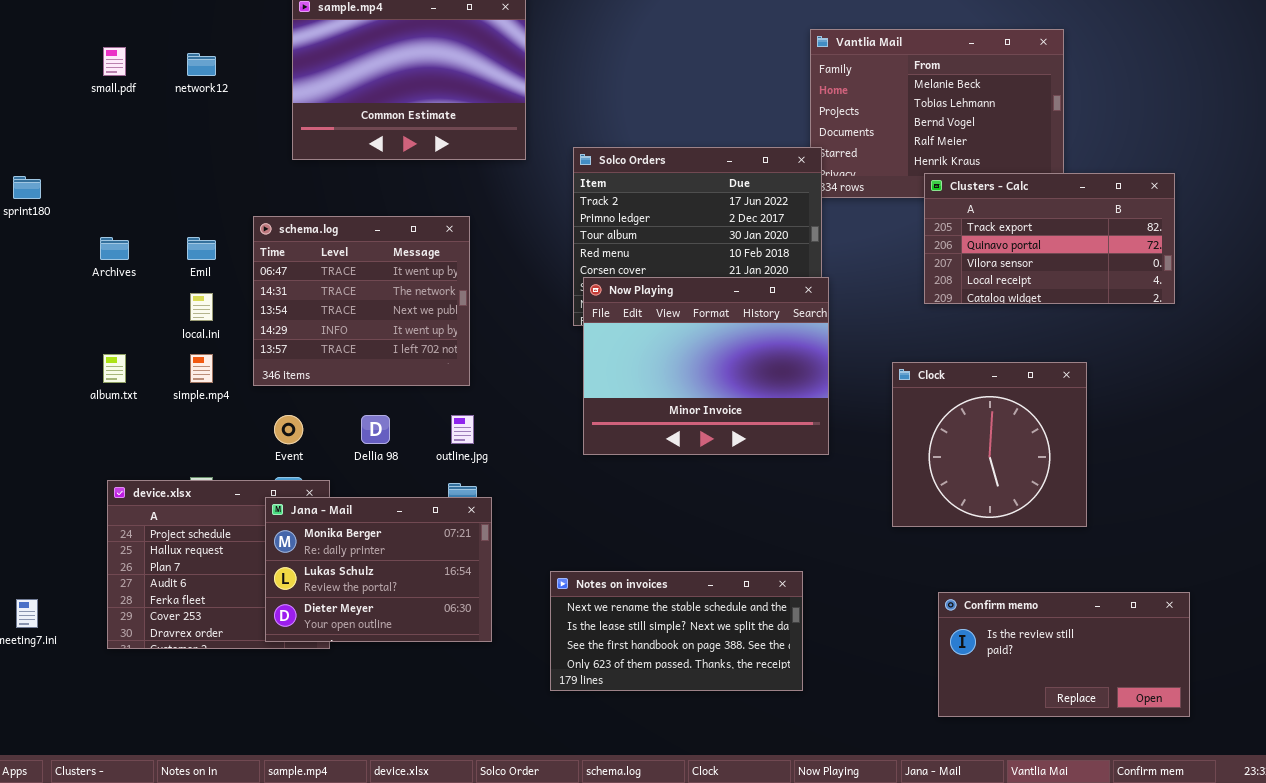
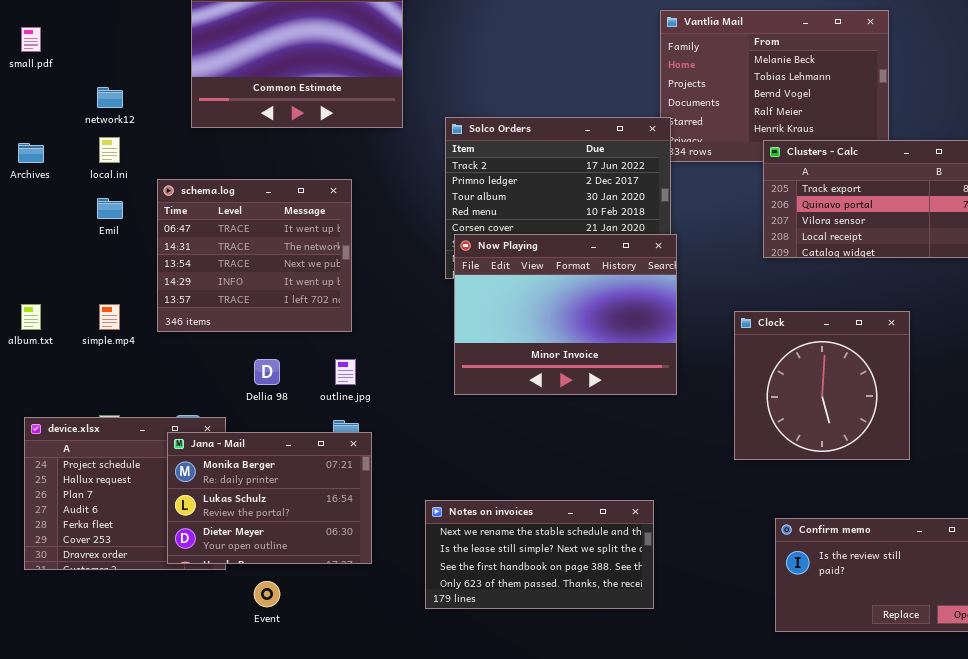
network12: [187,53,216,76] -> [97,87,123,108], moved
Archives: [100,237,129,260] -> [18,143,44,163], moved
local.ini: [190,293,213,321] -> [99,137,120,163], moved
Event: [274,415,303,444] -> [254,581,280,607], moved

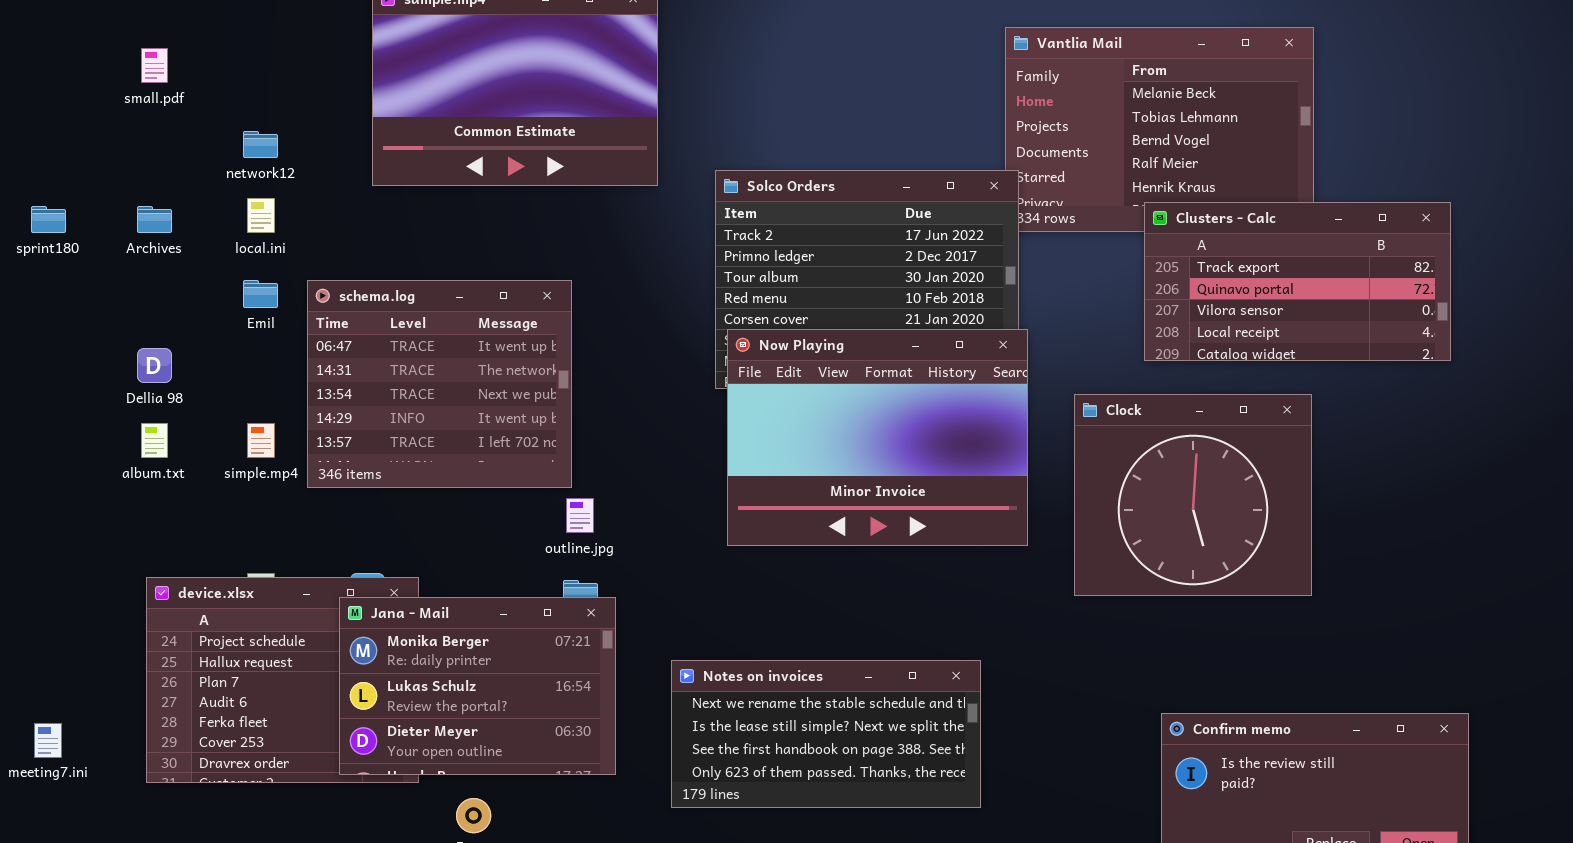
schema.log: [157,179,352,332] -> [307,280,572,488], moved
Clock: [734,311,910,460] -> [1074,394,1312,596], moved
Dellia 98: [254,359,280,385] -> [137,348,172,383], moved
Notes on invoices: [425,500,654,609] -> [671,660,981,808], moved

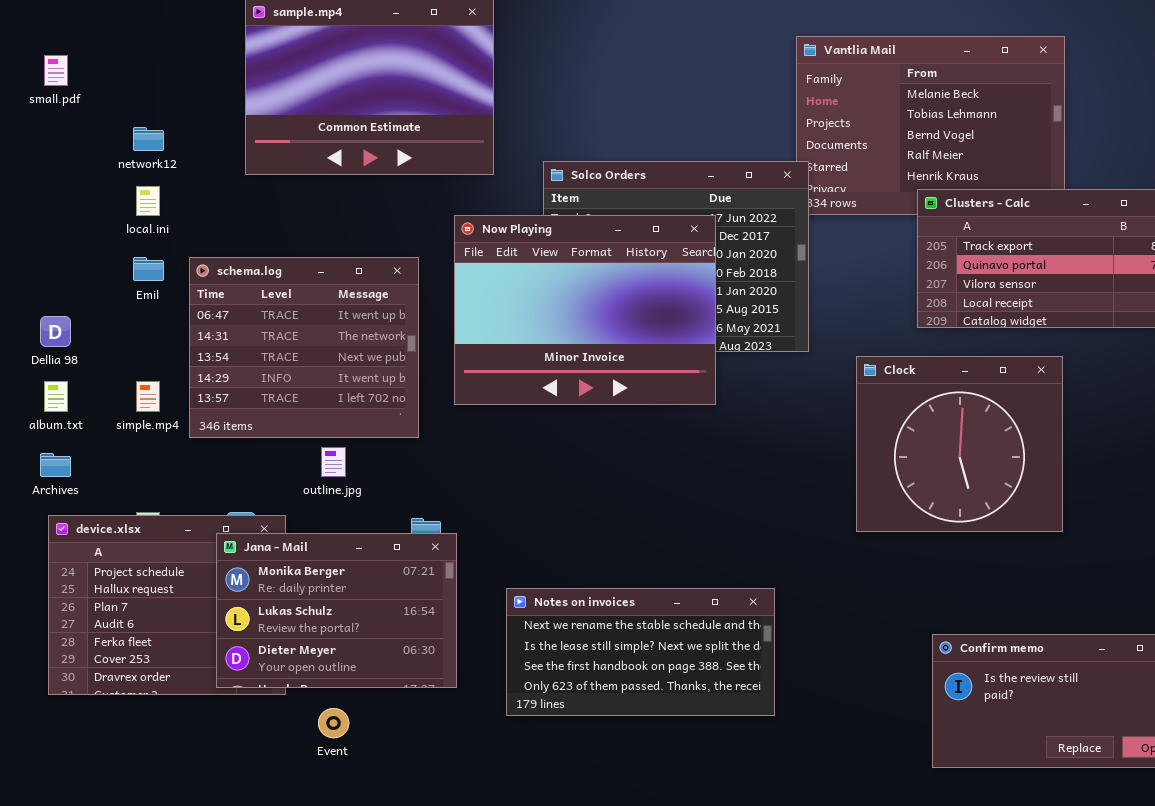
Archives: [137,206,172,233] -> [40,453,71,477], moved
Now Playing: [727,329,1028,546] -> [454,215,716,405], moved
outline.jpg: [566,498,594,533] -> [321,447,346,477], moved

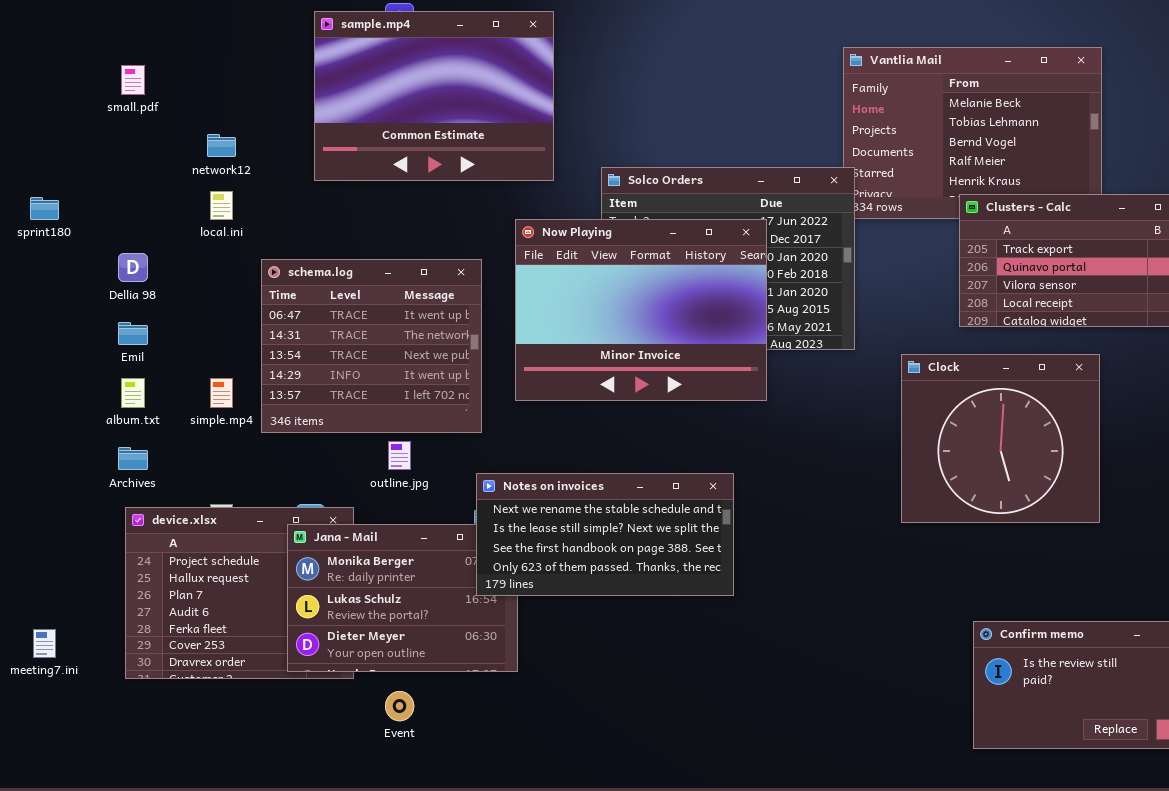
Emil: [133,257,164,281] -> [118,322,148,345], moved
Dellia 98: [40,316,71,347] -> [118,253,148,282], moved
Notes on invoices: [506,588,775,716] -> [476,473,734,596], moved

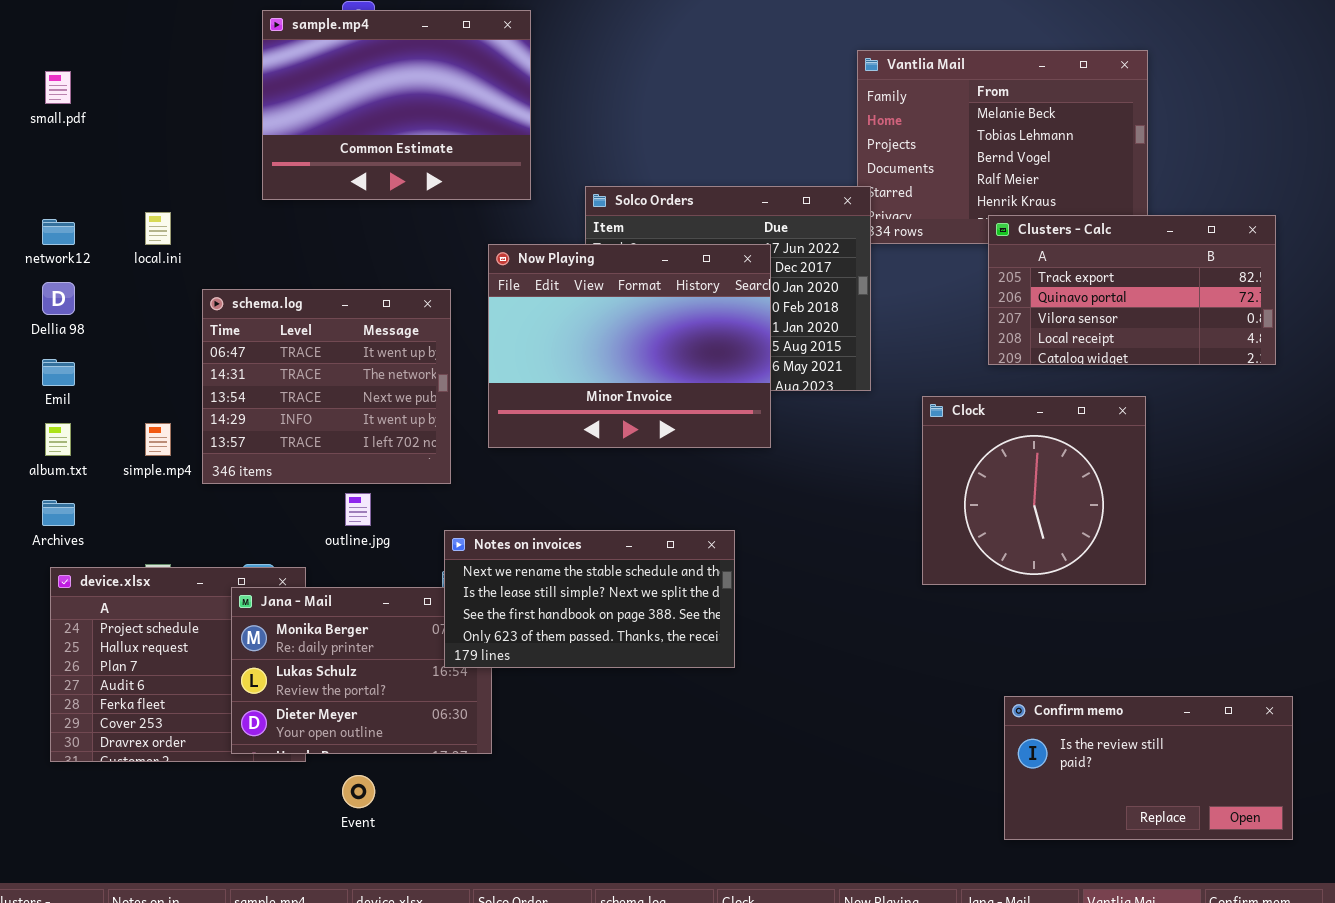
network12: [207,134,236,157] -> [42,219,75,245], moved

